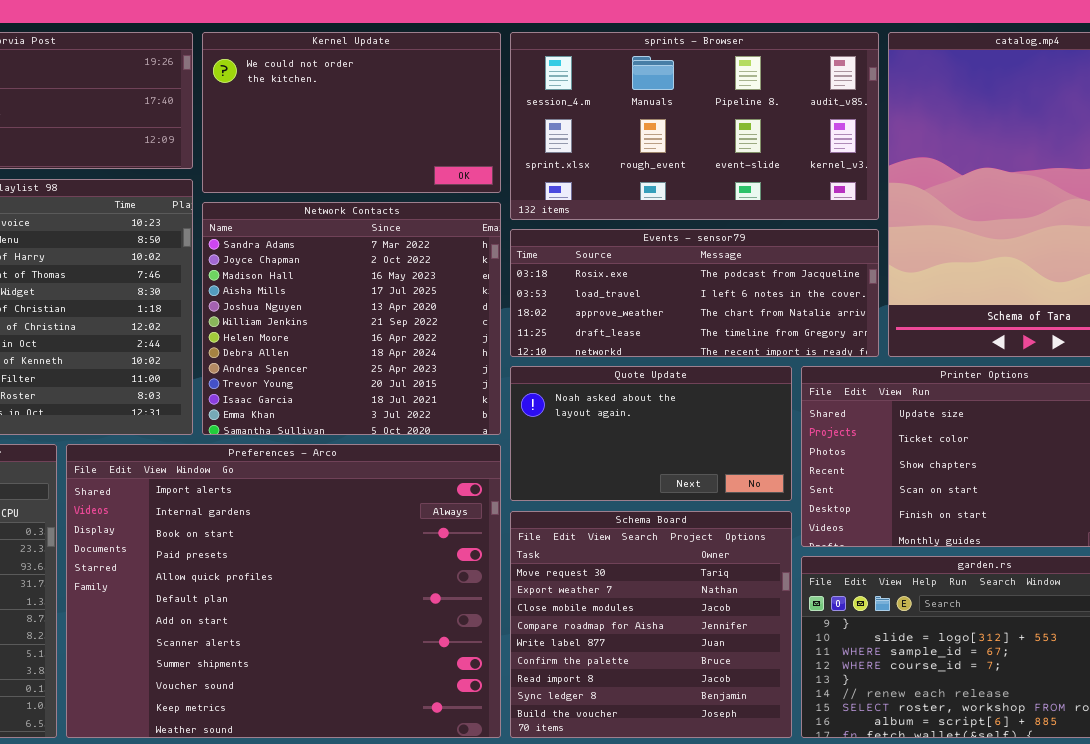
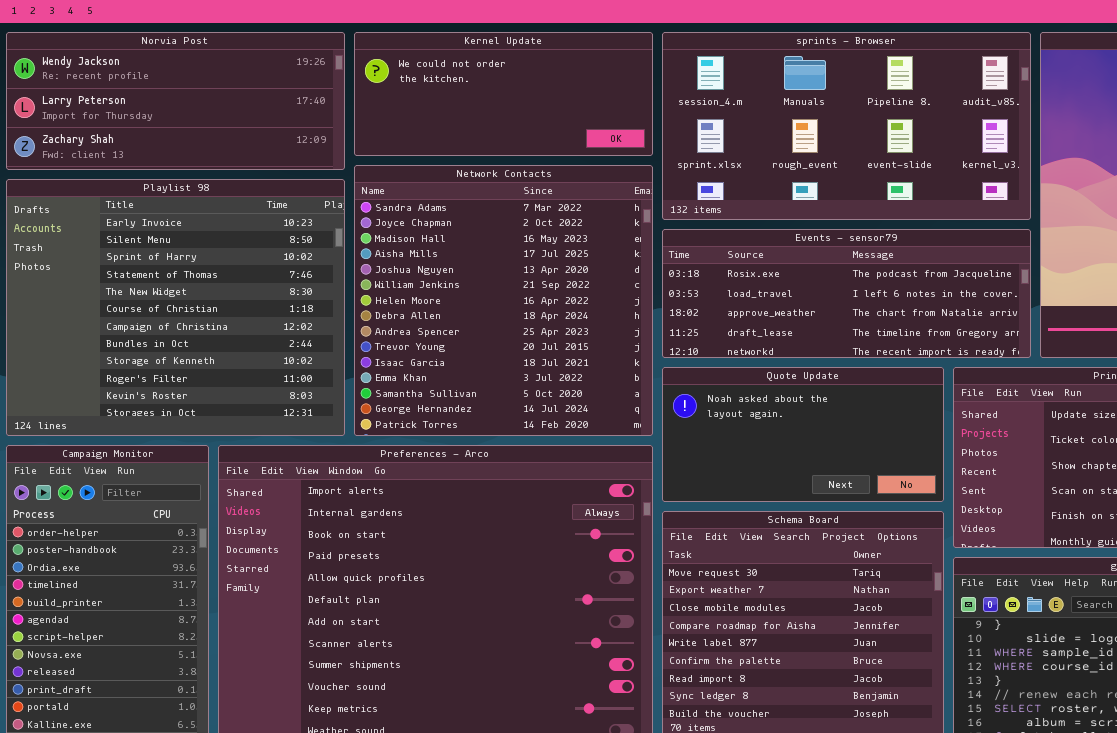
Kernel Update: [202,32,501,193] -> [354,32,653,156], resized
Network Contacts: [202,202,501,435] -> [354,165,653,436], resized

